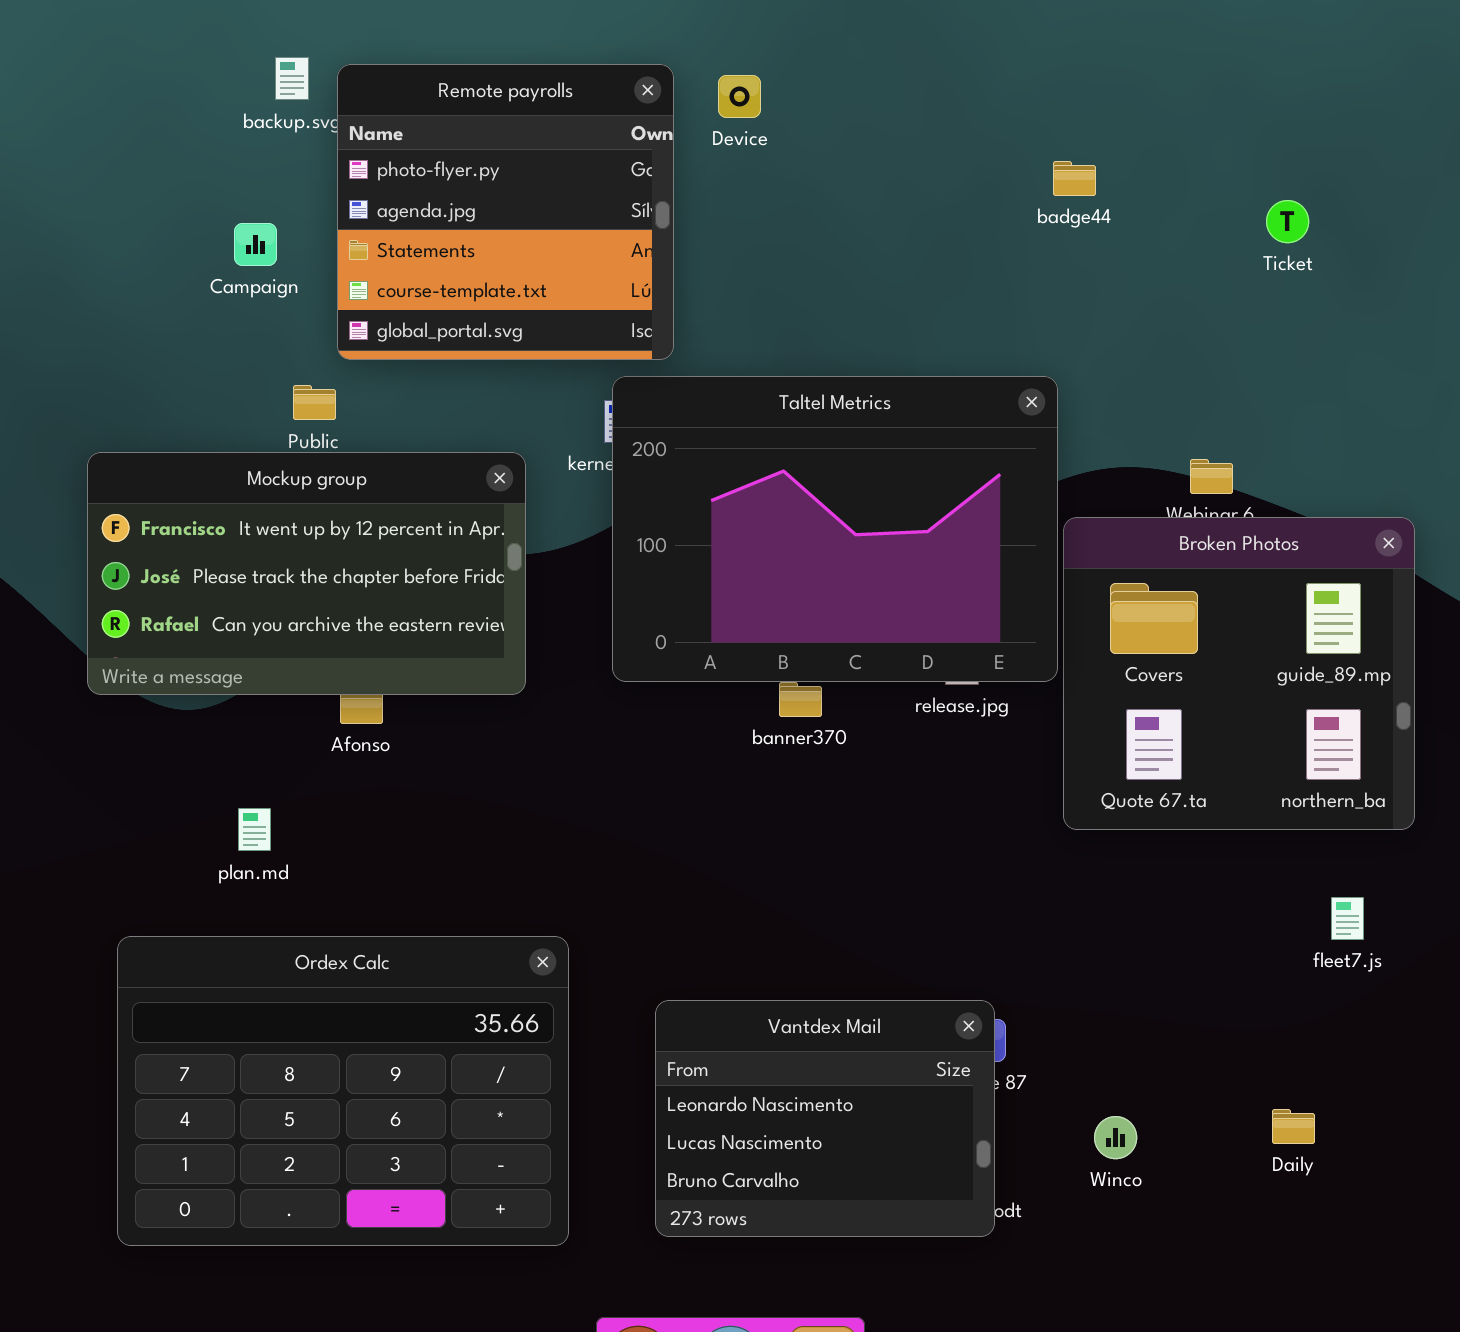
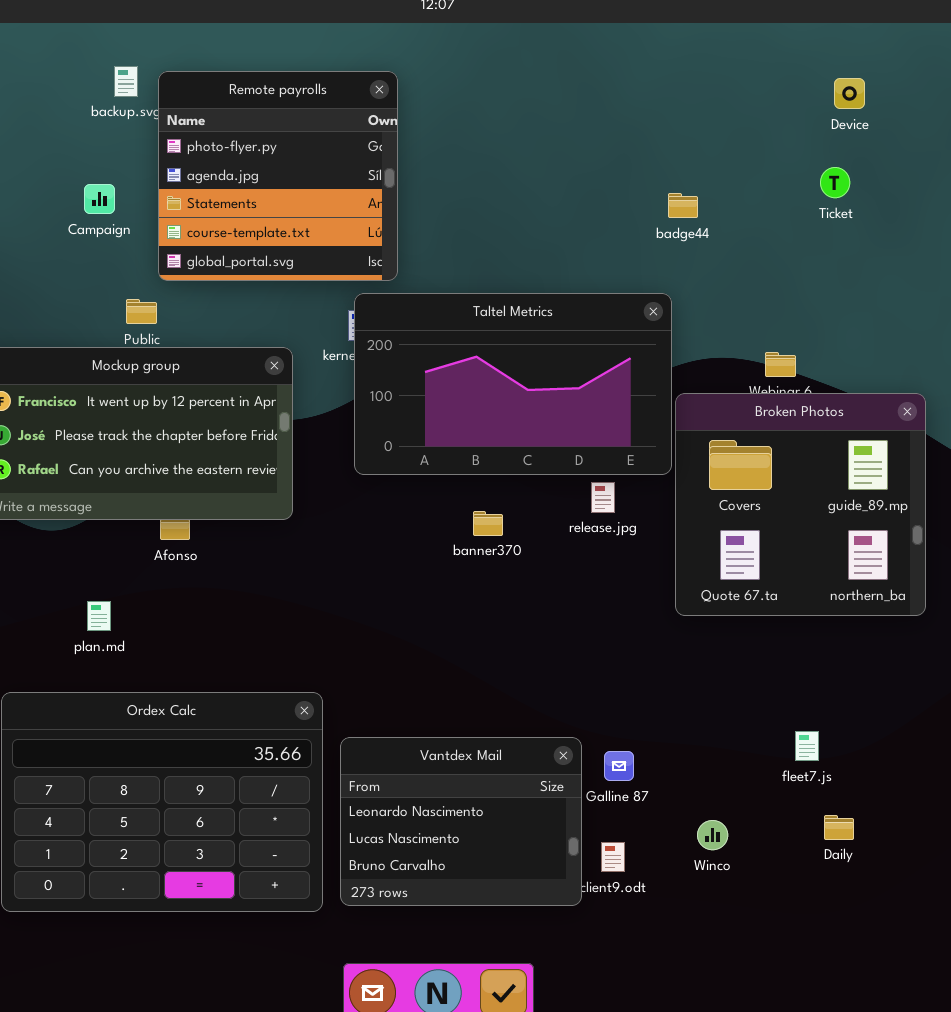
Device: [718,75,761,118] -> [834,78,865,109], moved
badge44: [1053,161,1096,196] -> [668,193,698,218], moved
Taltel Metrics: [612,376,1058,682] -> [354,293,672,475], resized
fleet7.js: [1331,897,1364,940] -> [795,731,819,761], moved
Vantdex Mail: [655,1000,995,1237] -> [340,737,582,906], moved

